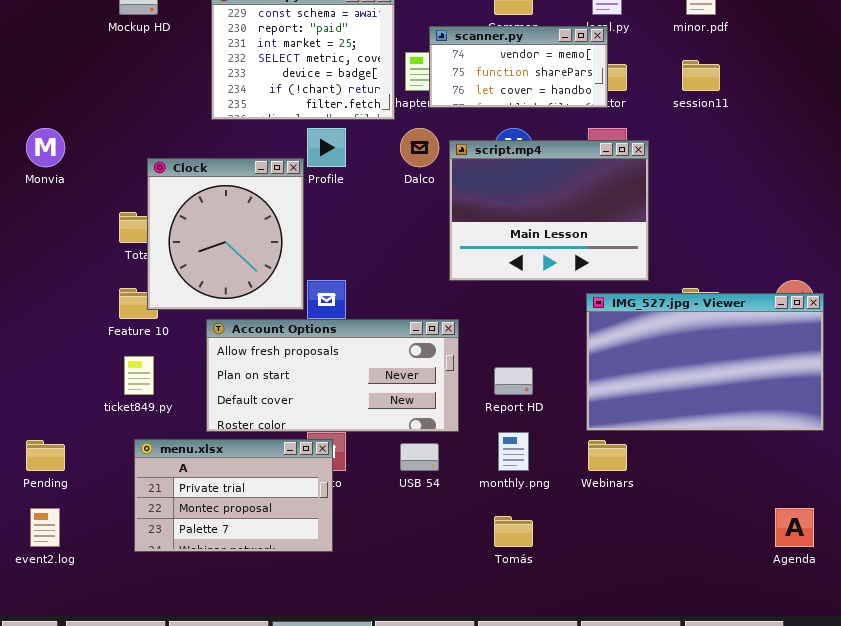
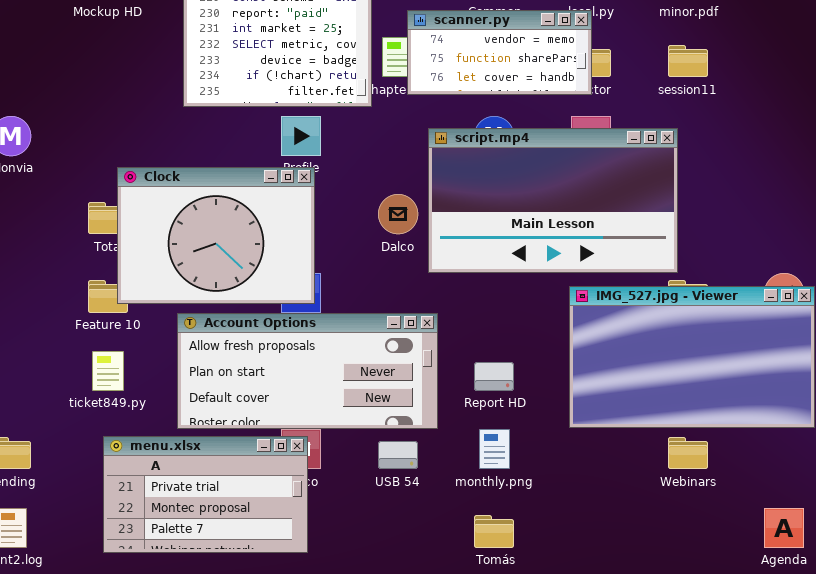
Dalco: [400,128,439,167] -> [378,194,418,234], moved
script.mp4: [449,140,649,281] -> [428,128,678,273], resized
Clock: [147,158,304,310] -> [117,167,315,304], resized
Webinars: [588,440,627,471] -> [668,437,708,469], moved

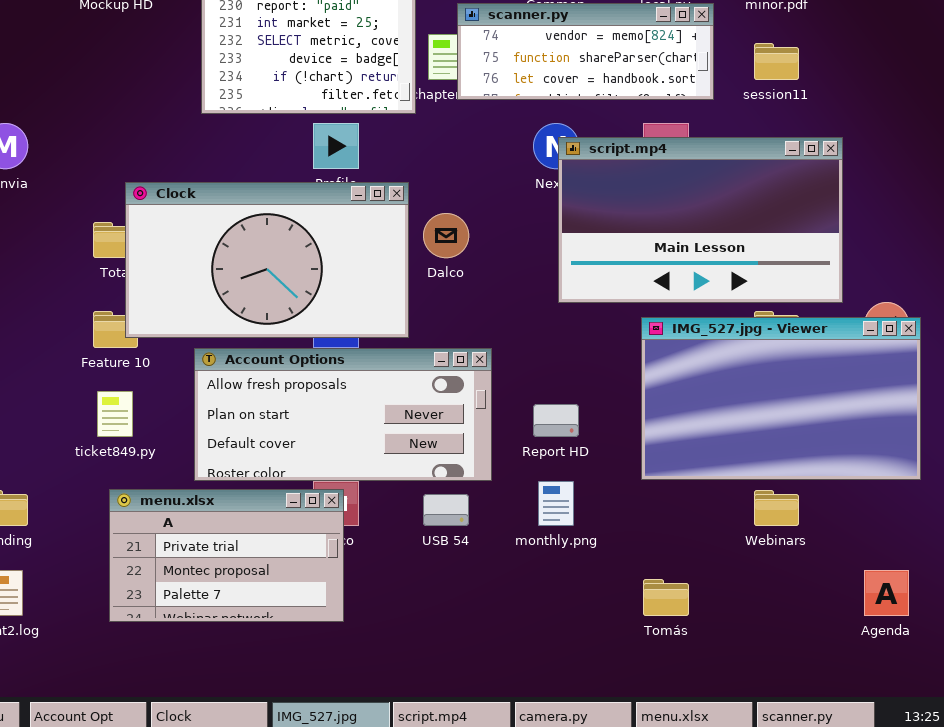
scanner.py: [407,10,592,95] -> [457,3,714,100], resized
script.mp4: [428,128,678,273] -> [558,137,843,303], moved
Clock: [117,167,315,304] -> [125,182,409,338], resized
Tomás: [474,515,514,548] -> [643,579,689,616], moved

